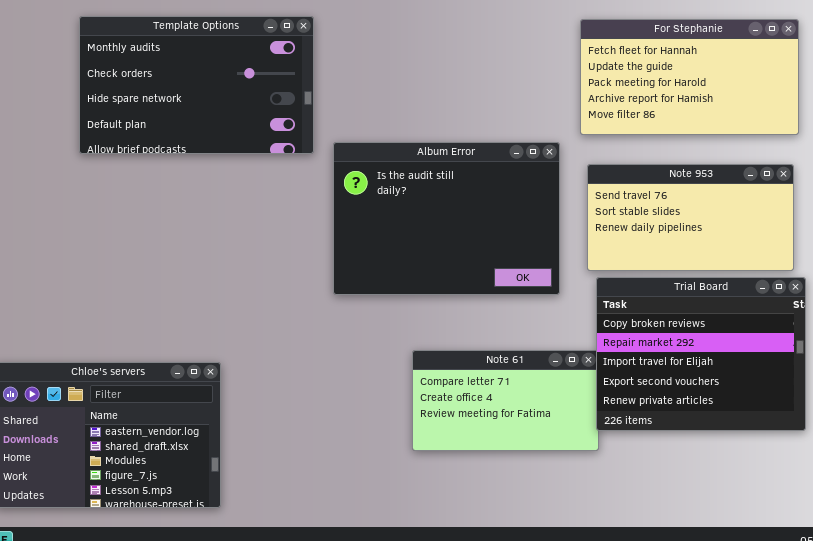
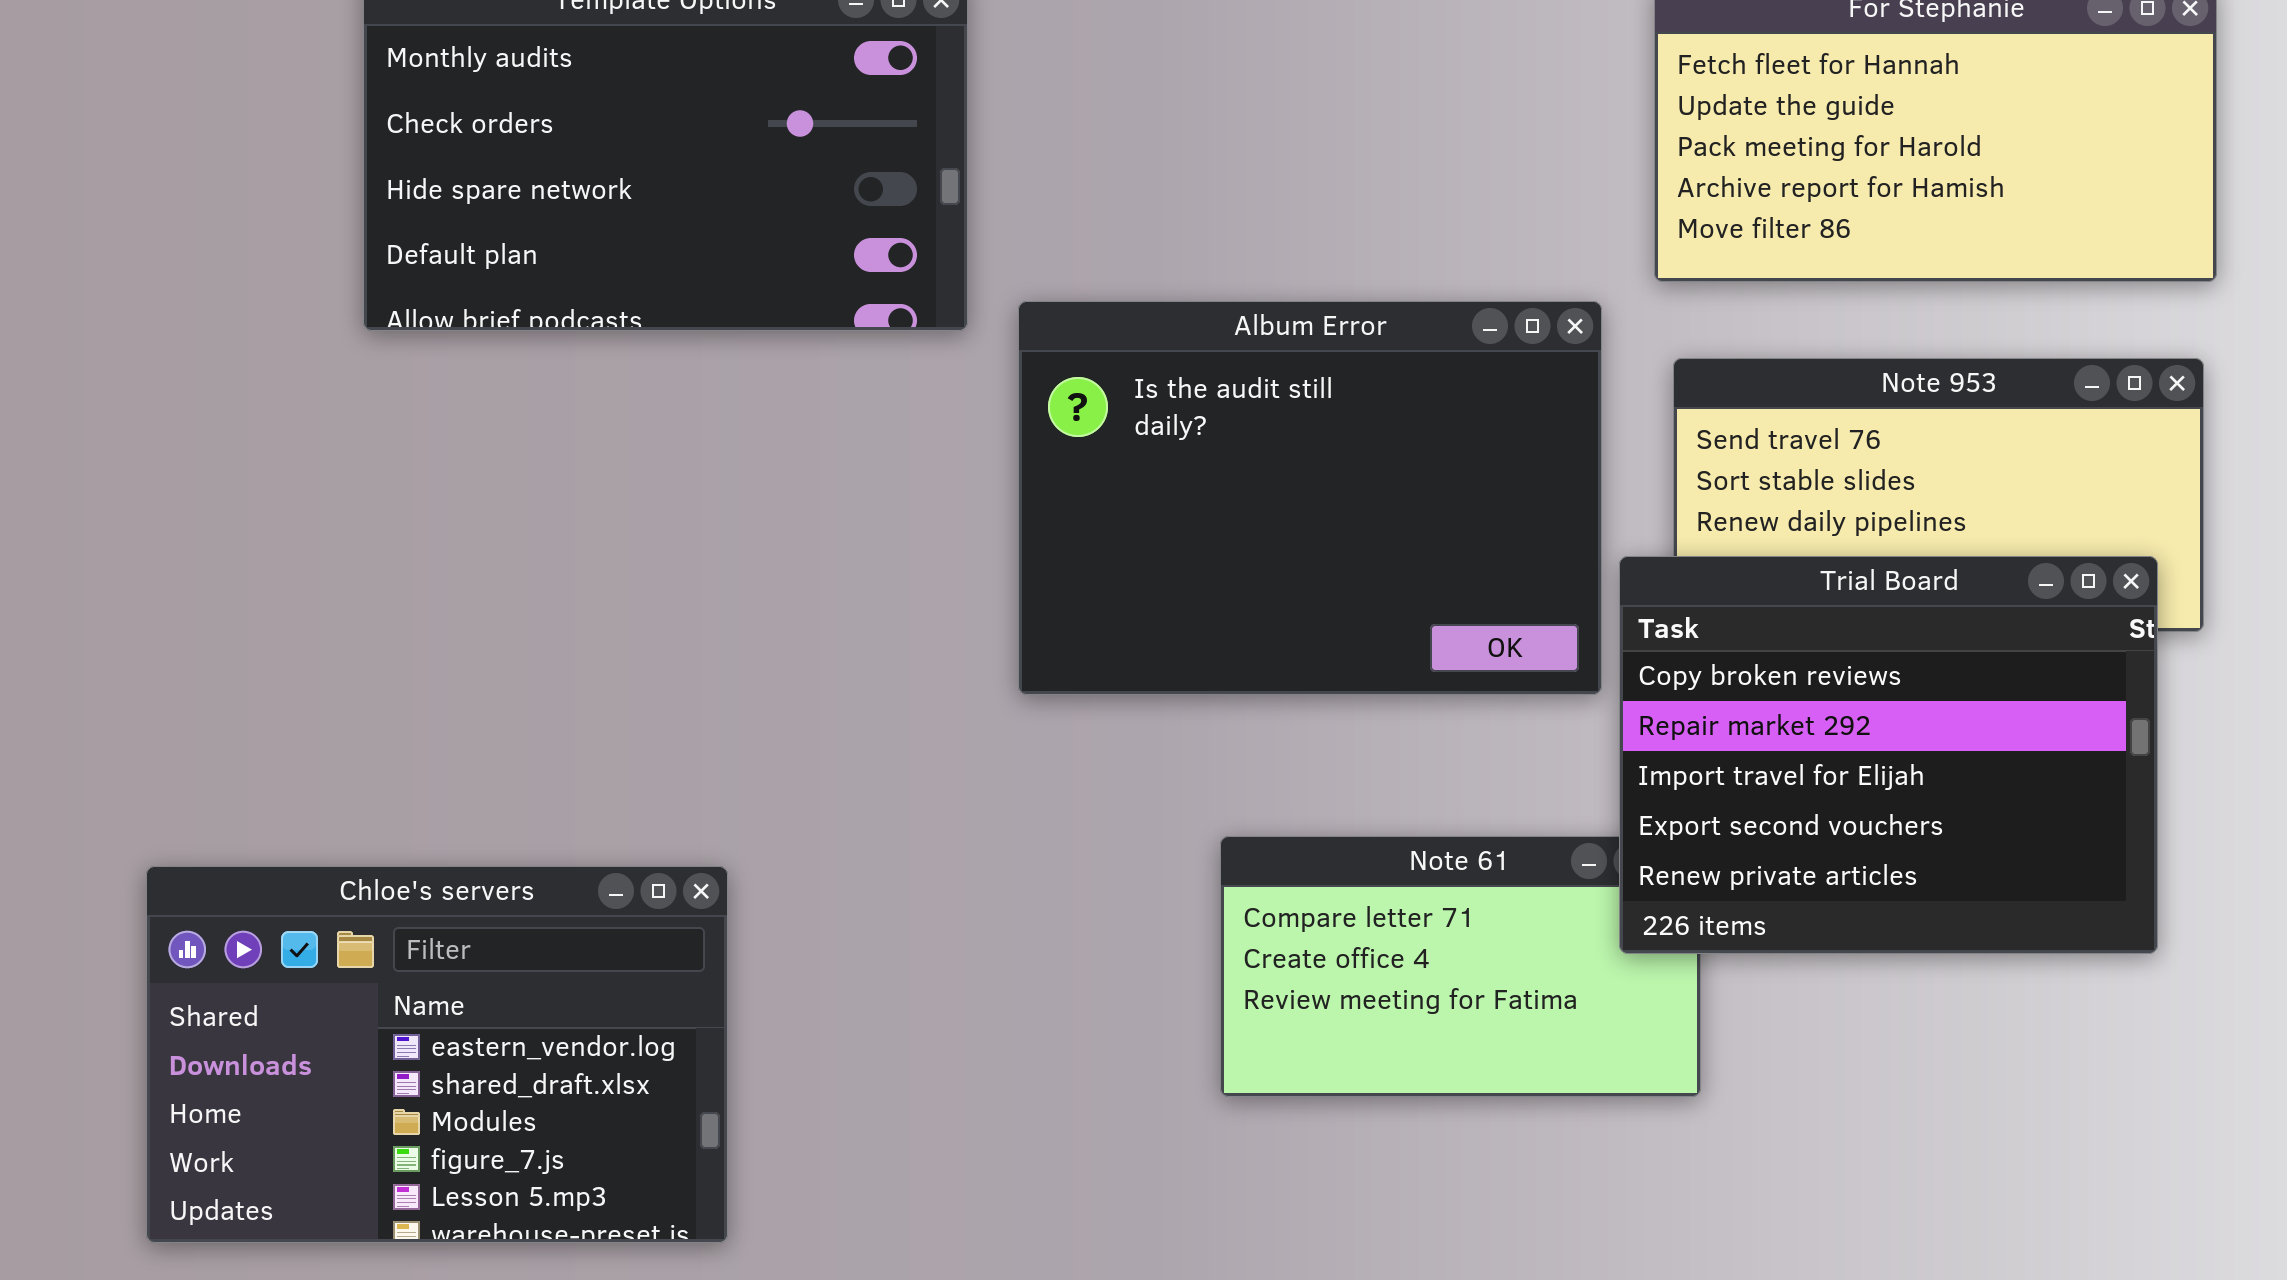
Trial Board: [596,277,806,431] -> [1619,556,2158,954], moved

